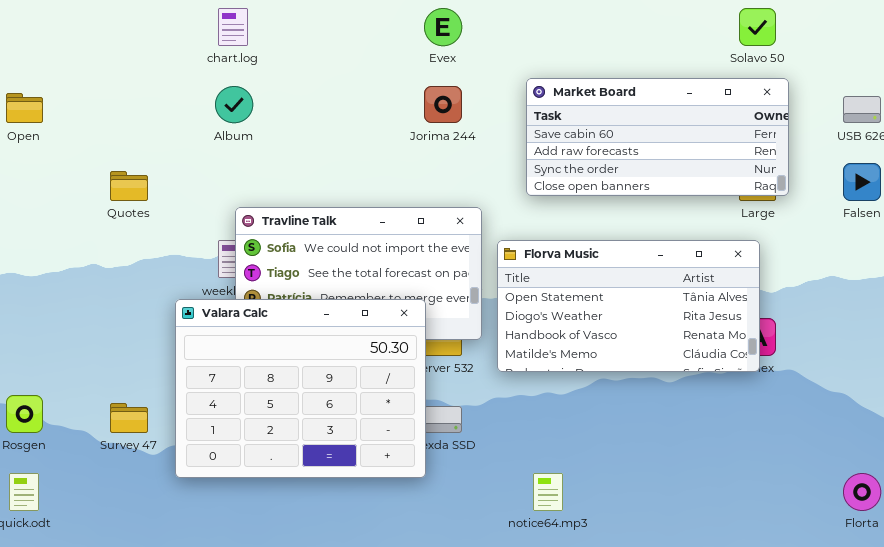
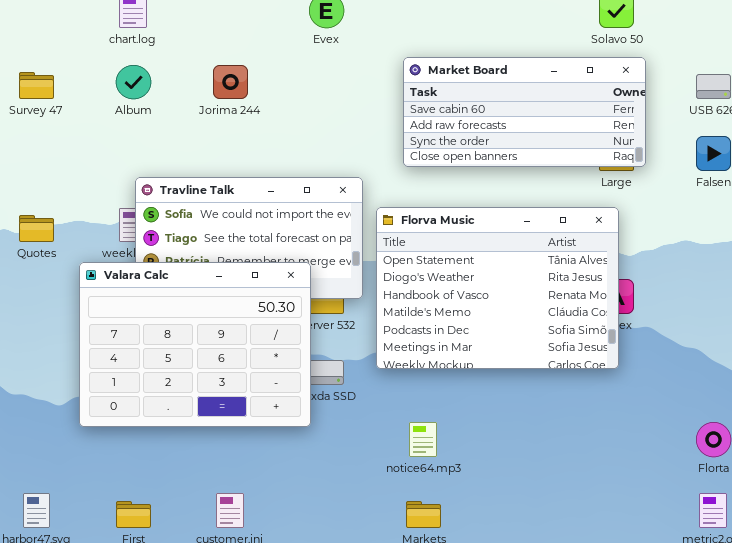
Jorima 244: [424,86,462,123] -> [213,65,248,99], moved
Quotes: [110,171,148,201] -> [19,215,54,242], moved
Florva Music: [497,240,760,372] -> [376,207,619,369], resized
Survey 47: [110,403,148,433] -> [19,72,54,99], moved

